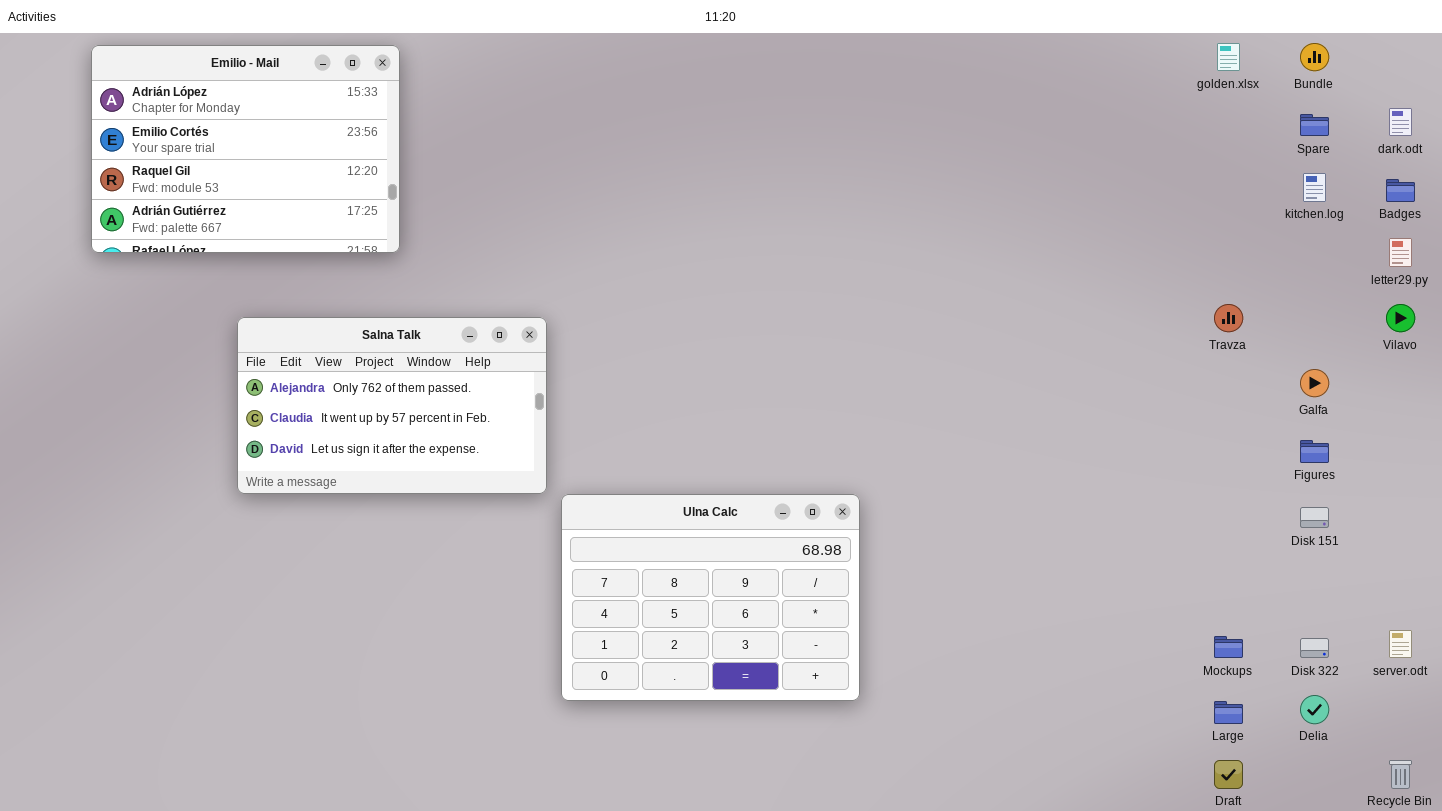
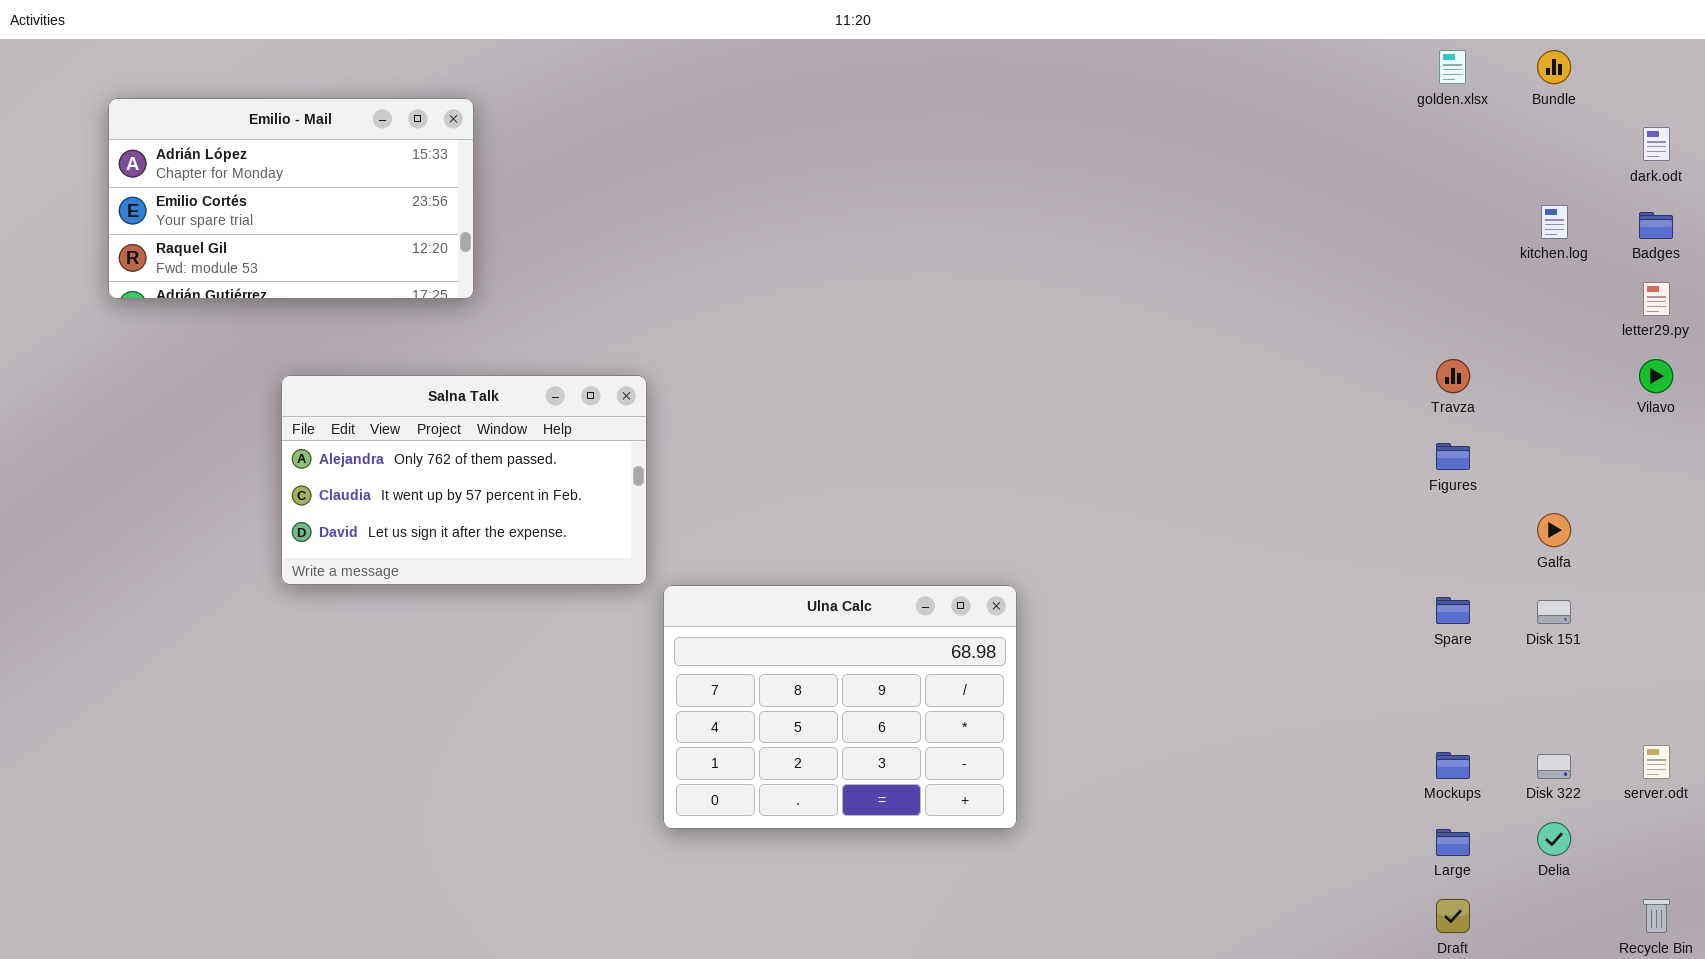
Emilio - Mail: [91,45,400,253] -> [108,98,474,299], resized
Spare: [1300,114,1329,136] -> [1436,597,1470,624], moved
Galfa: [1300,369,1329,397] -> [1537,513,1571,547], moved
Figures: [1300,440,1329,463] -> [1436,443,1470,470], moved

